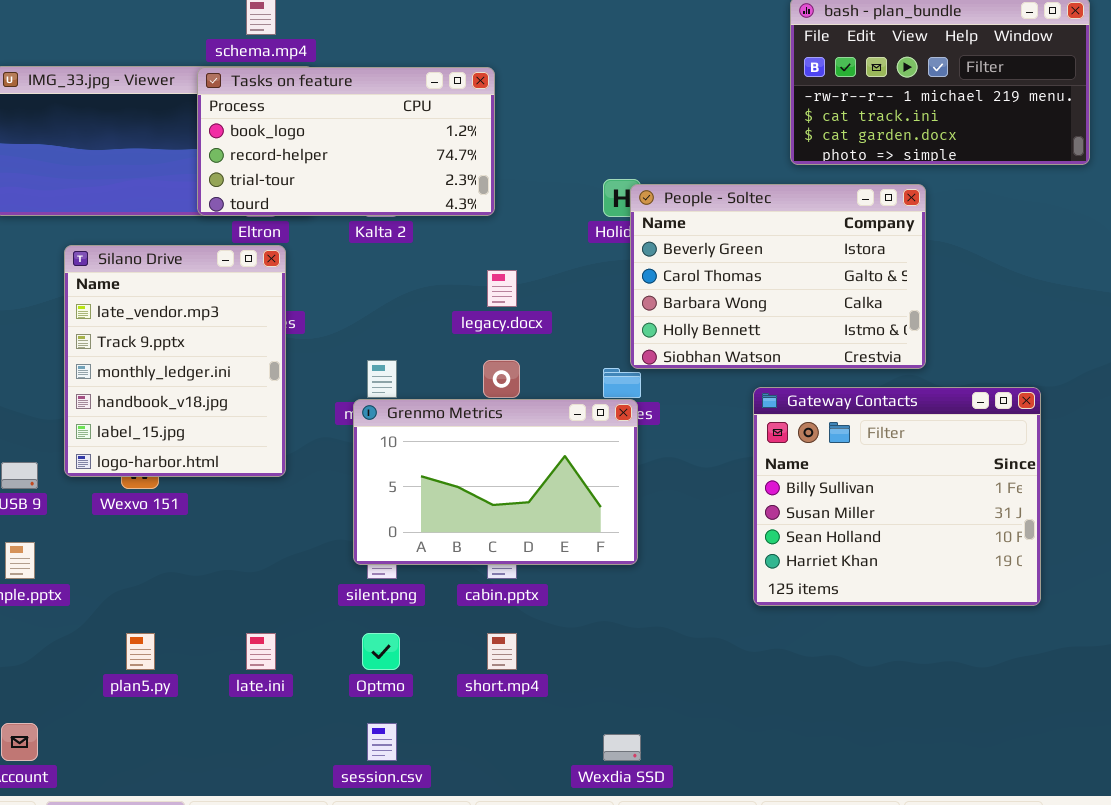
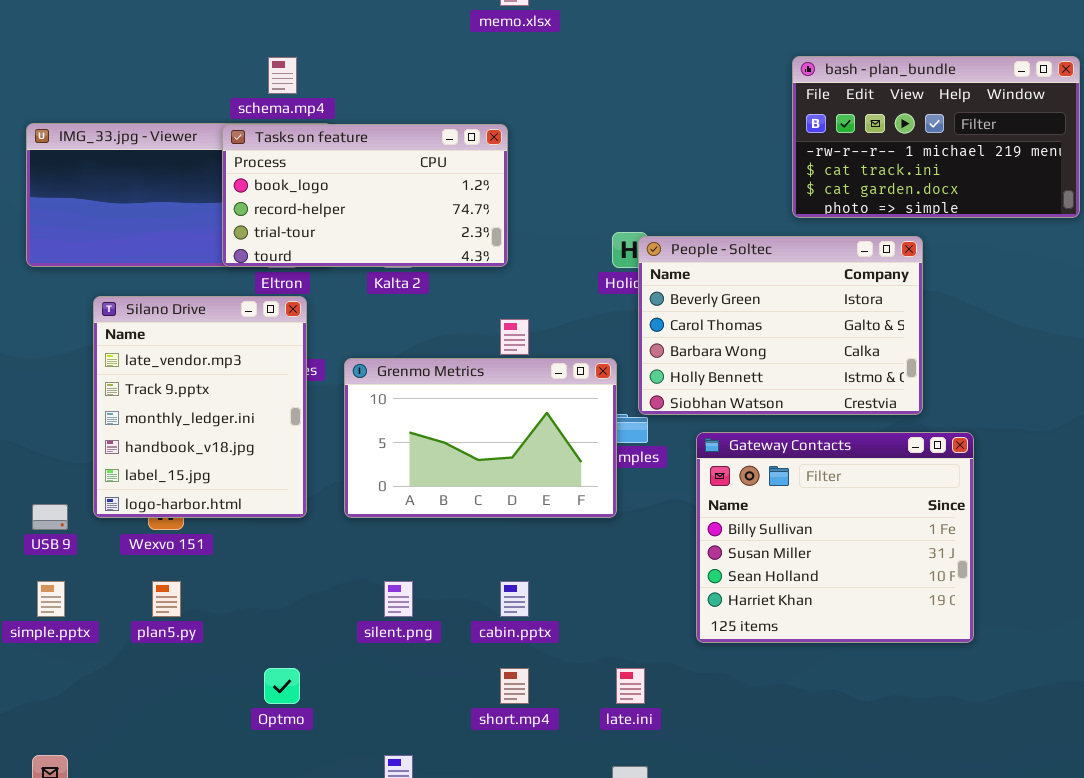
Gateway Contacts: [753,387,1041,606] -> [696,432,974,643], moved
Grenmo Metrics: [353,399,638,565] -> [344,358,617,518], moved
plan5.py: [126,633,155,670] -> [152,581,181,617], moved
late.ini: [246,633,276,670] -> [616,668,645,704], moved
Optmo: [362,633,400,670] -> [264,668,300,704], moved

